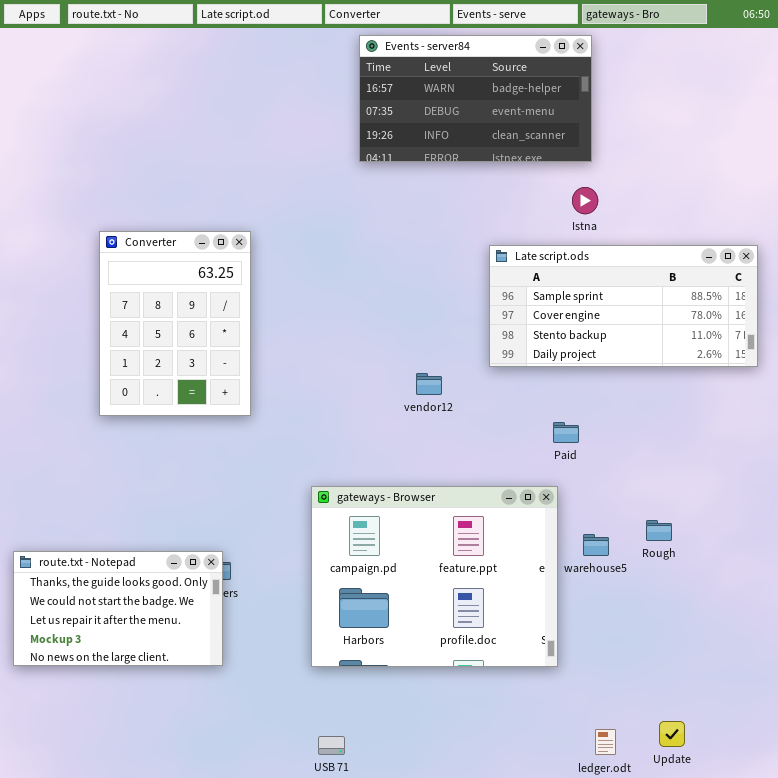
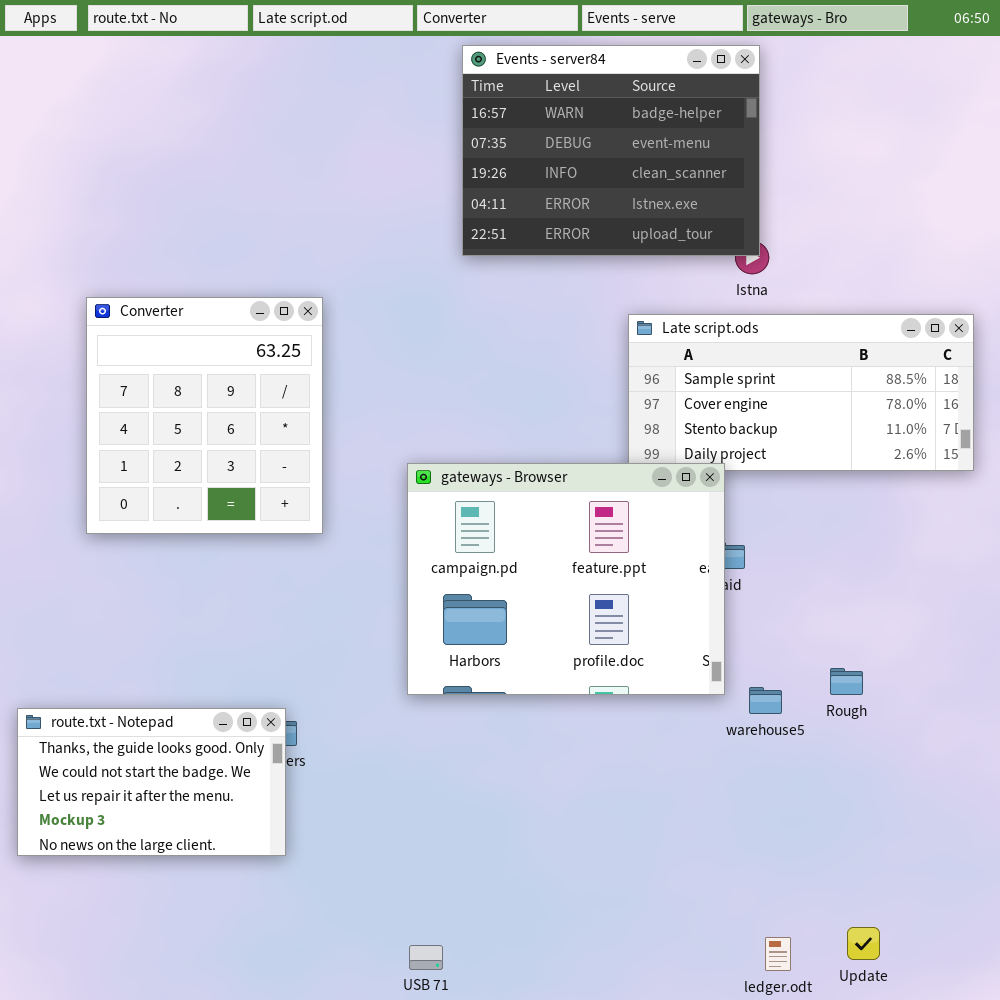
Events - server84: [359,35,592,162] -> [462,45,760,256], resized
Converter: [99,231,251,416] -> [86,297,323,534], resized
gateways - Browser: [311,486,558,667] -> [407,463,725,695], moved

